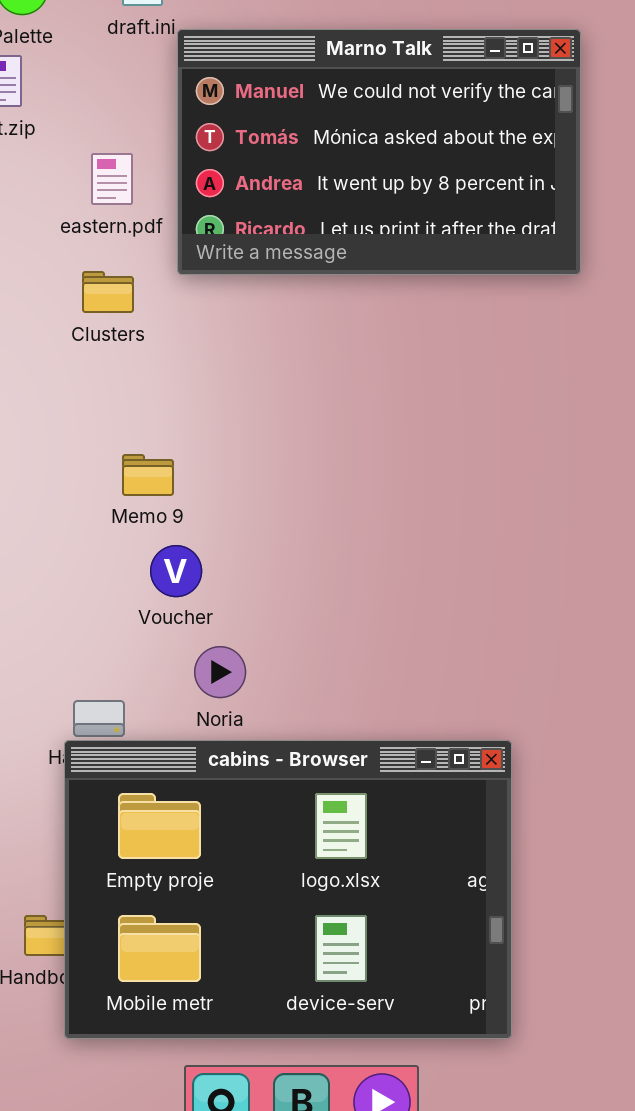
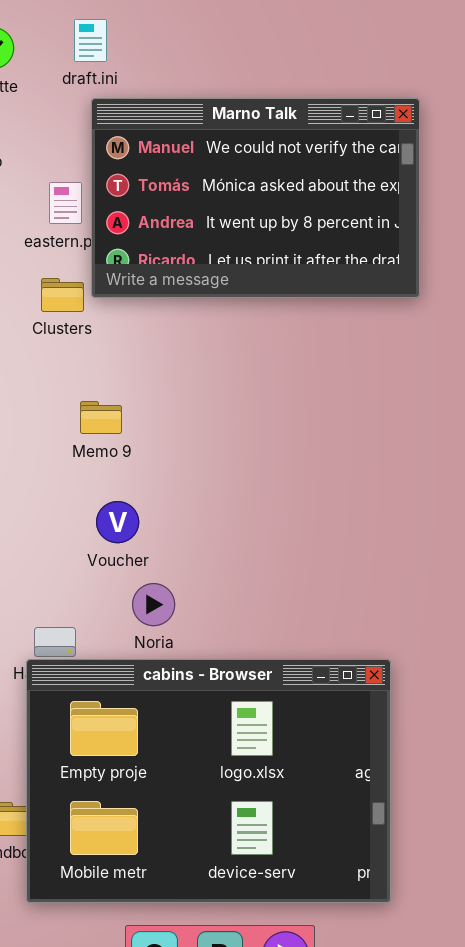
Marno Talk: [177,29,581,275] -> [91,98,420,298], moved
Memo 9: [122,454,174,496] -> [80,401,122,434], moved

